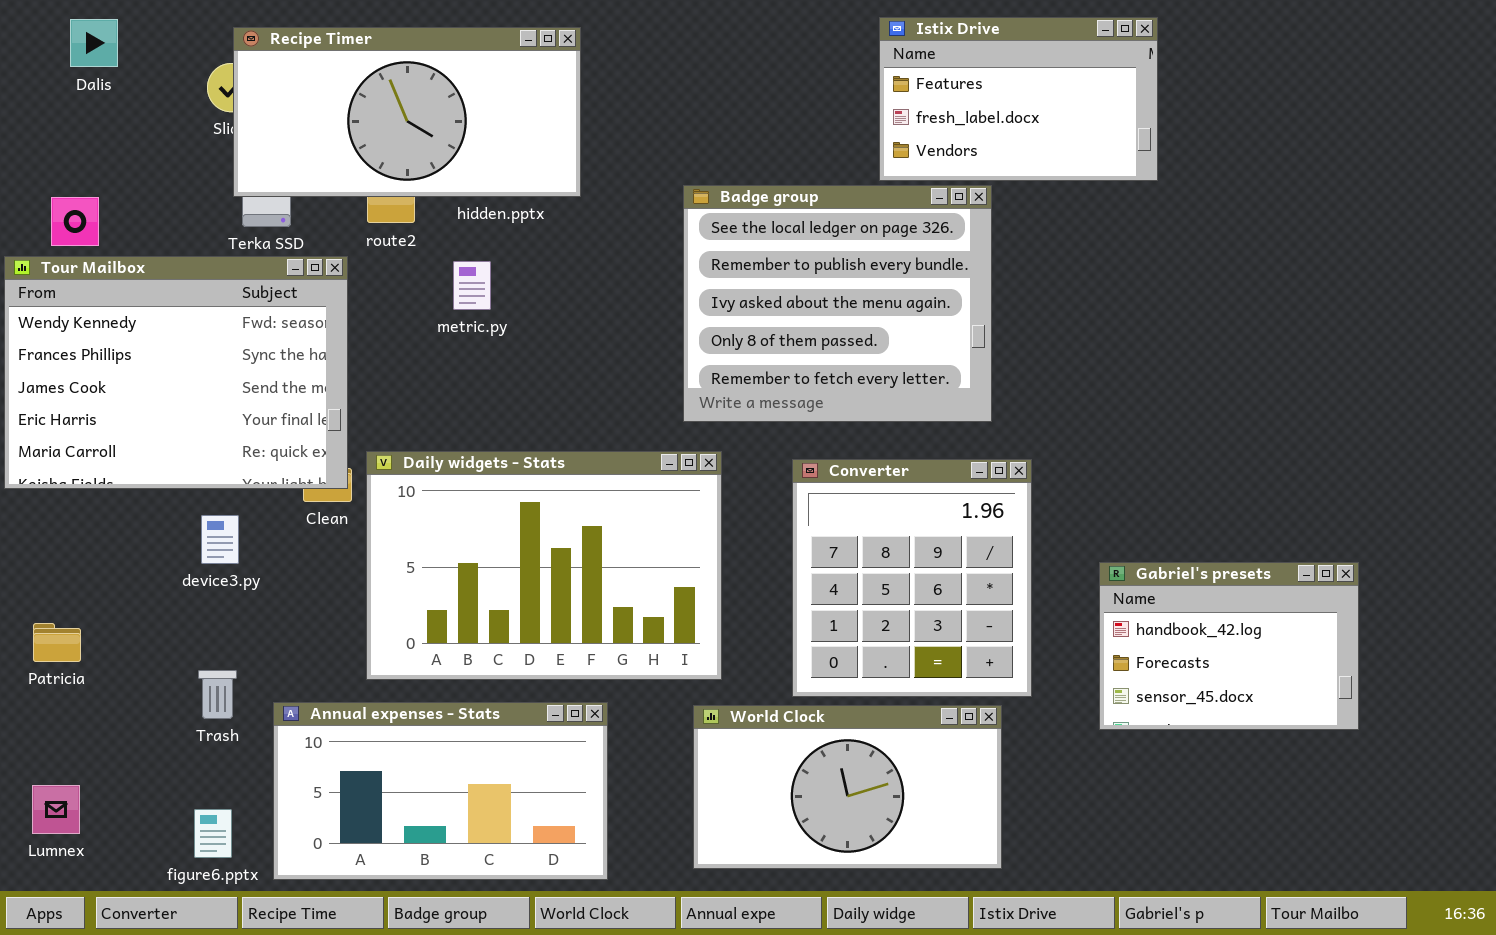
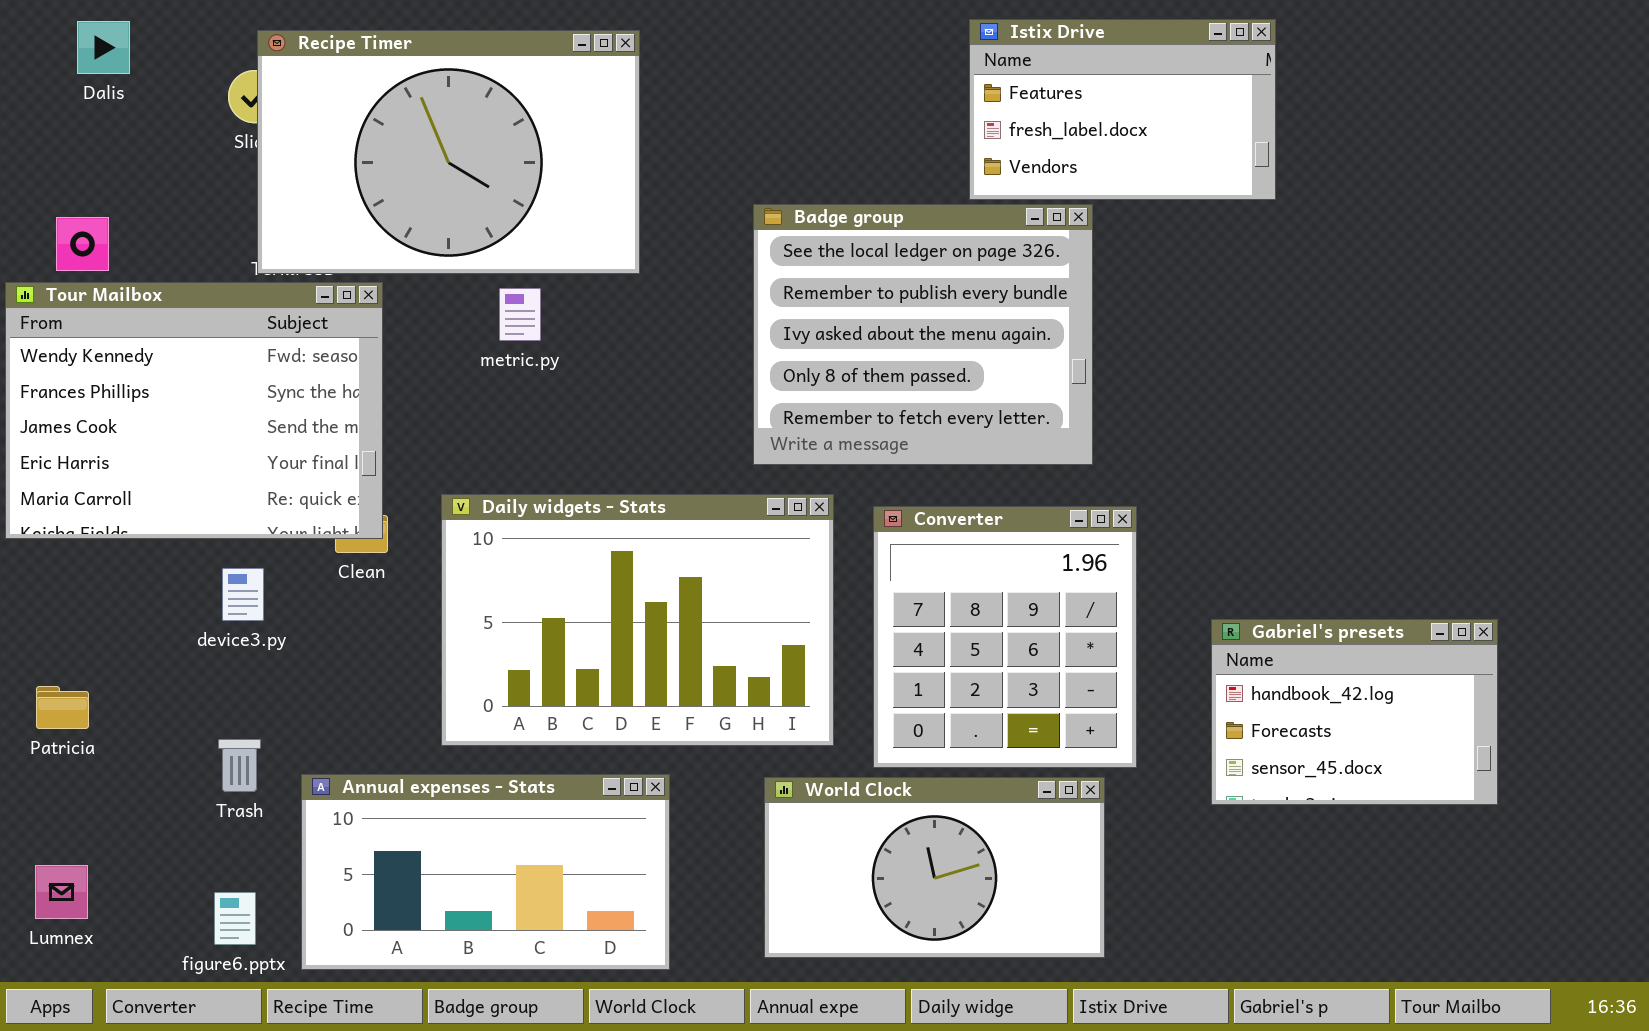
Recipe Timer: [233,27,581,197] -> [257,30,640,274], resized
Daily widgets - Stats: [366,451,722,680] -> [441,494,834,746], moved

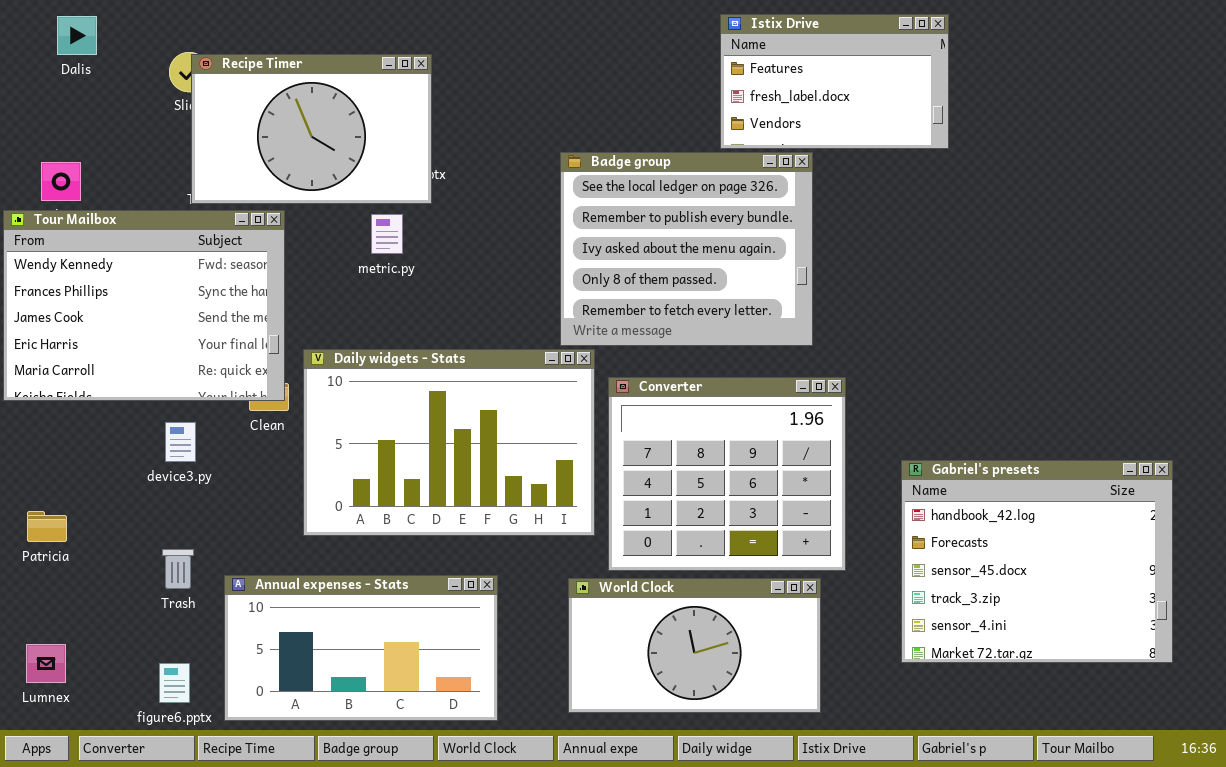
Recipe Timer: [257,30,640,274] -> [191,54,432,204], resized
Daily widgets - Stats: [441,494,834,746] -> [303,349,595,536], moved
Converter: [873,506,1137,768] -> [608,377,846,571], resized
Gabriel's presets: [1211,619,1498,805] -> [901,460,1173,663], resized

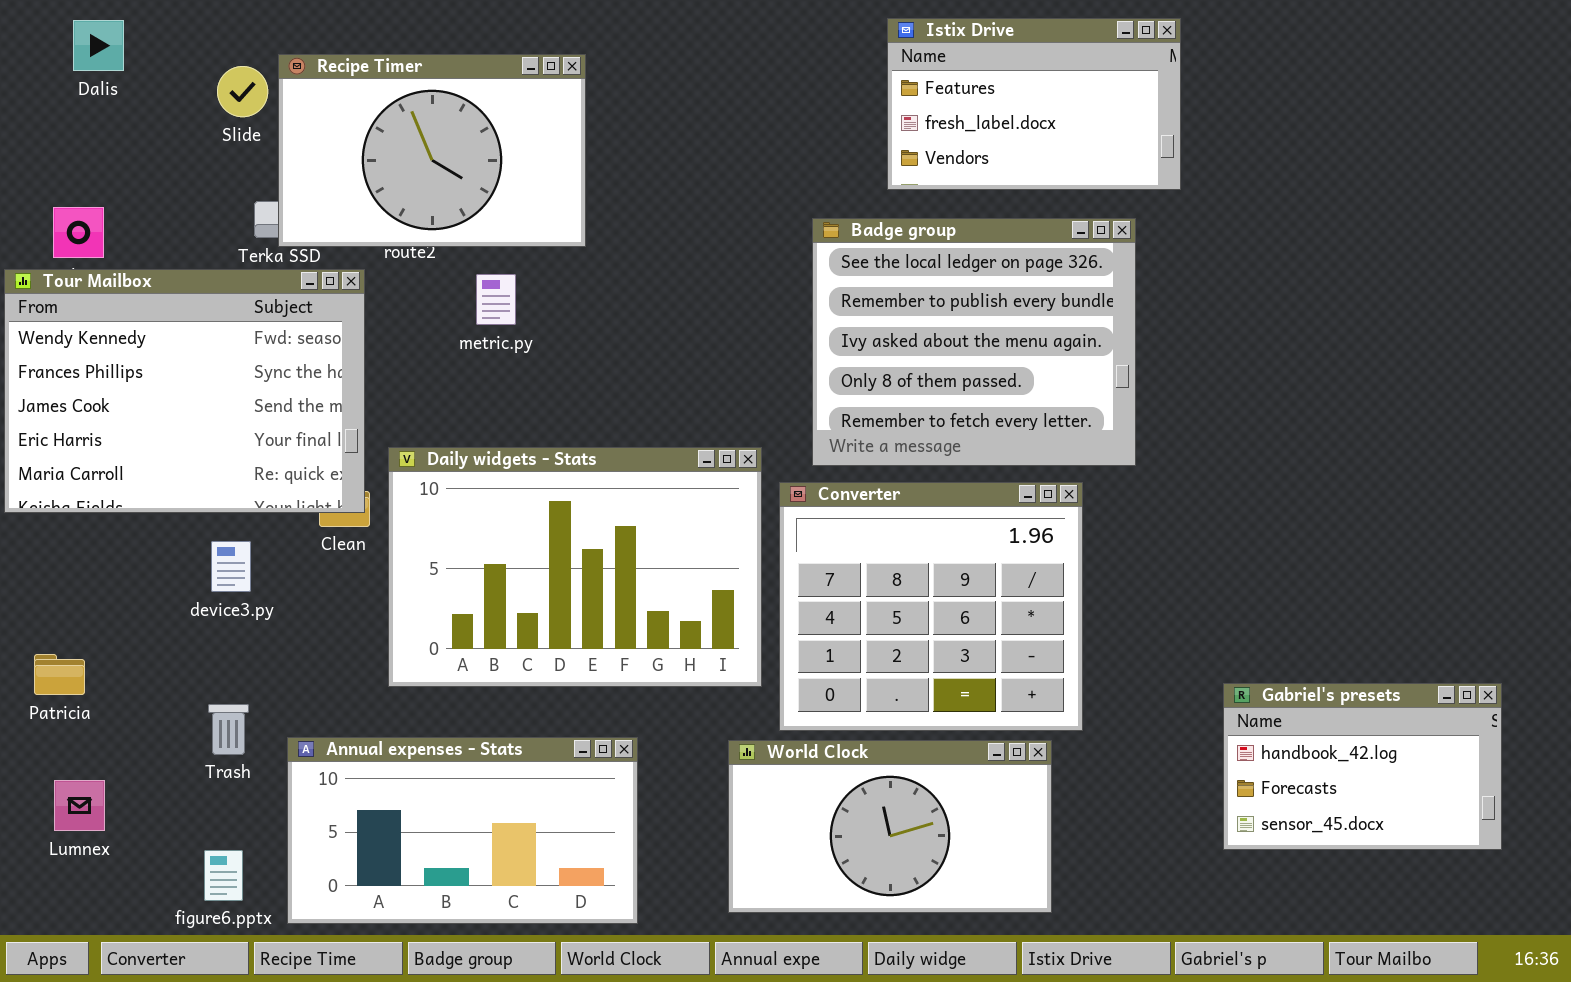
Istix Drive: [720,14,949,149] -> [887,18,1181,190], moved
Recipe Timer: [191,54,432,204] -> [278,54,586,247], moved
Badge group: [560,152,813,346] -> [812,218,1136,466], moved
Gabriel's presets: [901,460,1173,663] -> [1223,683,1502,850], resized
Lumnex: [26,644,66,683] -> [54,780,105,831], moved

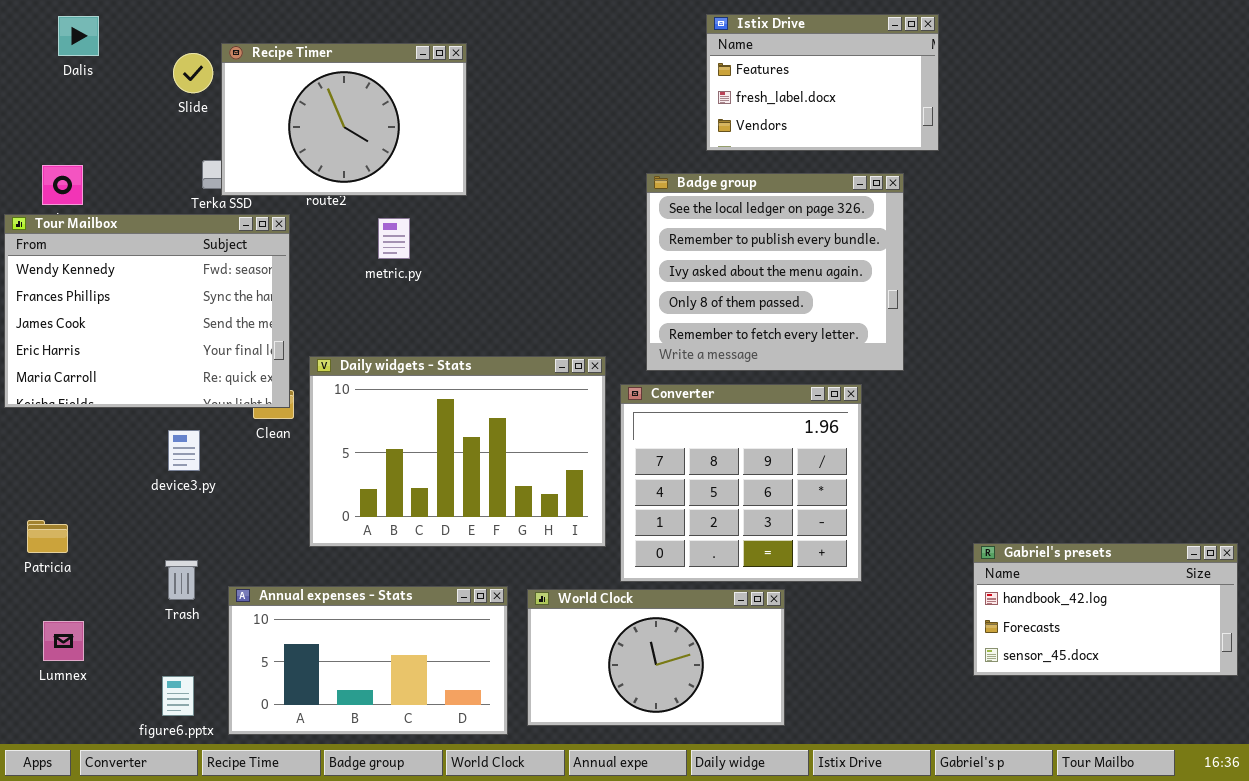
Gabriel's presets: [1223,683,1502,850] -> [973,543,1238,676], resized
World Clock: [728,740,1052,913] -> [527,589,785,726], moved

